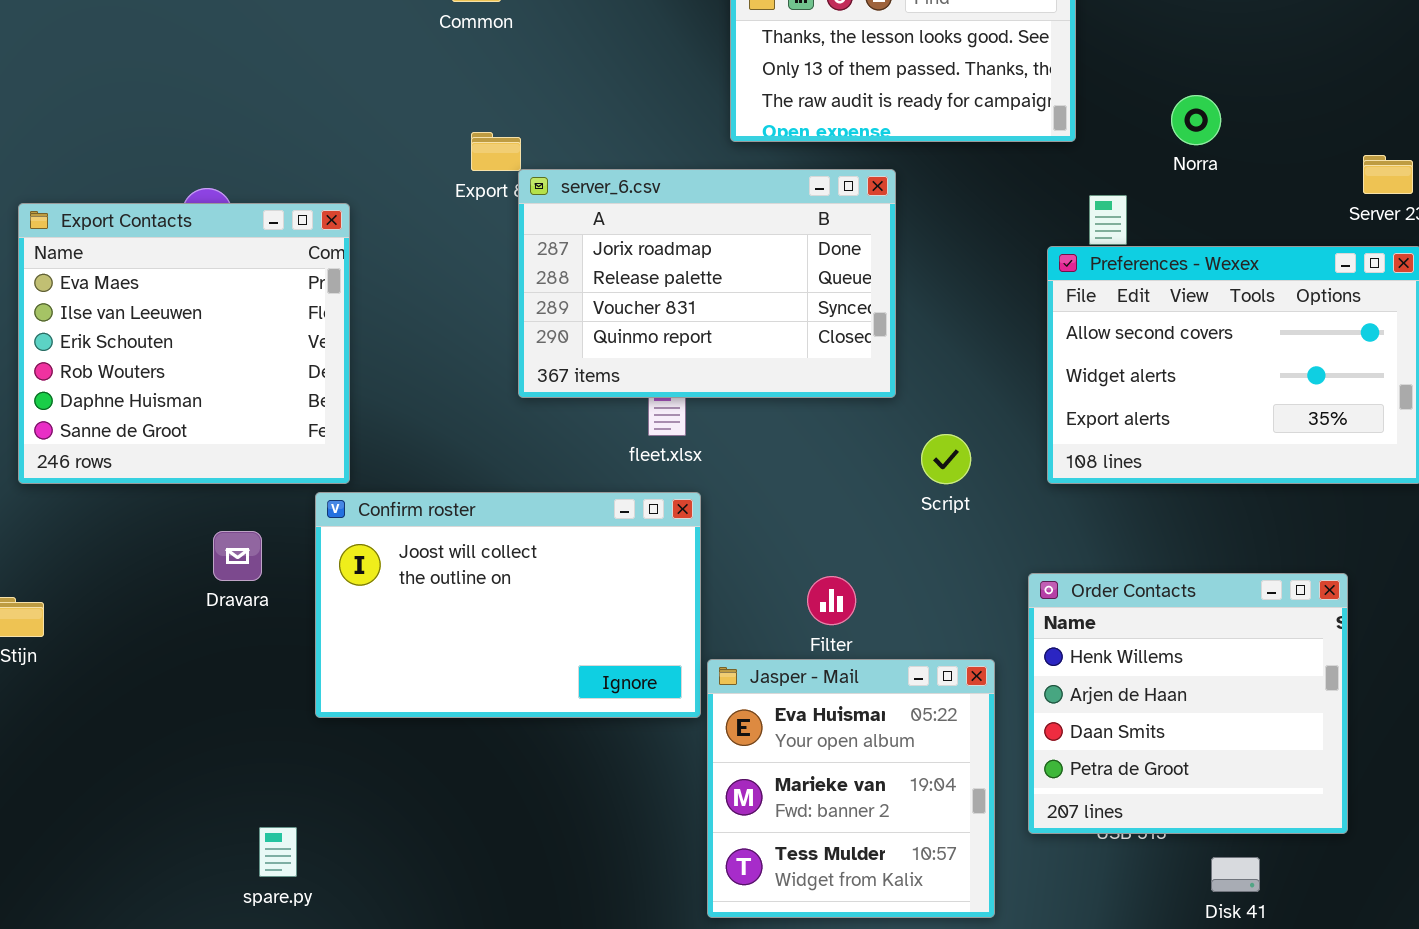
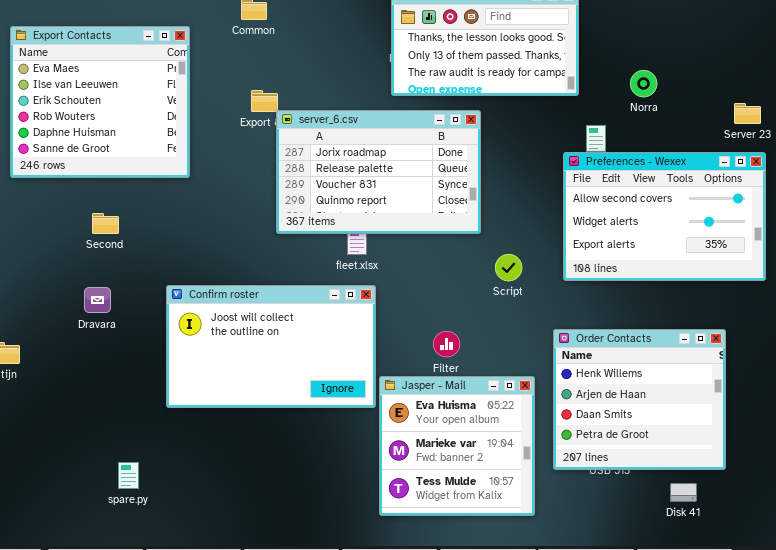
Export Contacts: [18,203,350,484] -> [10,26,190,178], moved
Dravara: [213,531,262,581] -> [84,287,111,313], moved
spare.py: [259,827,297,877] -> [118,462,139,489], moved
Disk 41: [1211,857,1260,892] -> [670,483,697,502], moved

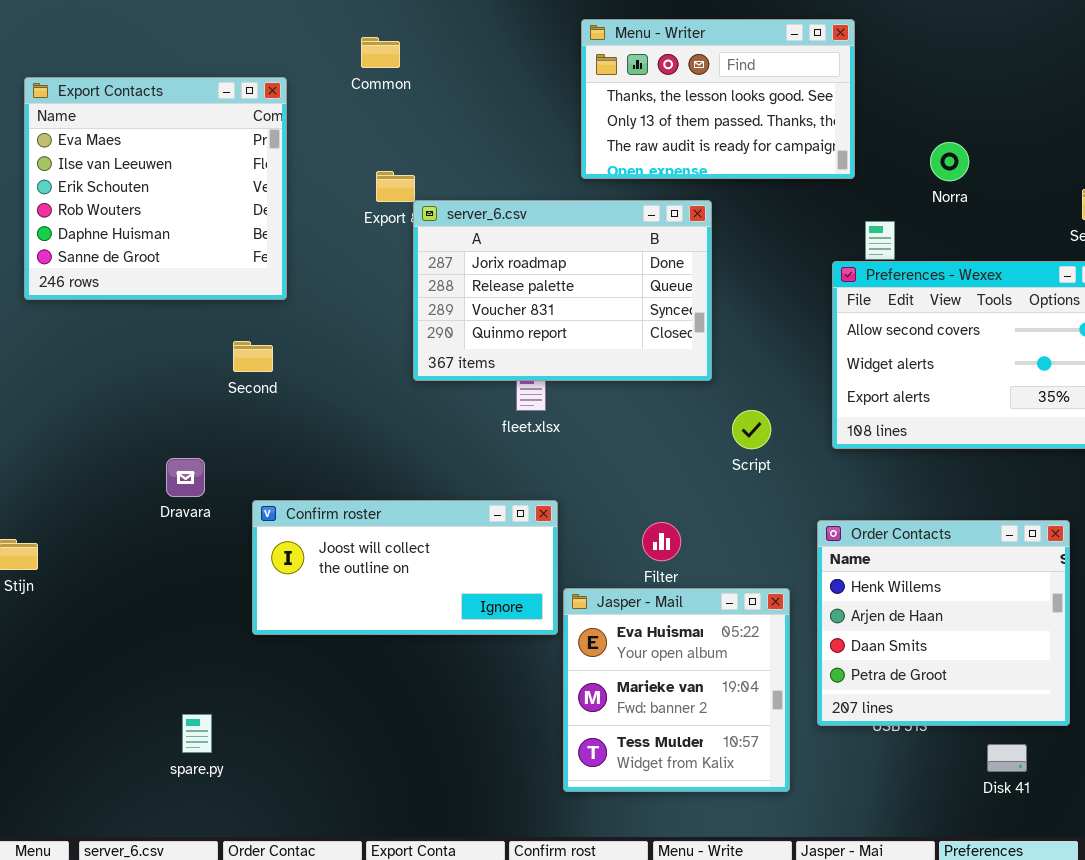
Second: [92,213,119,234] -> [233,341,273,372], moved
Confirm roster: [166,285,376,408] -> [252,500,558,635], resized
Dravara: [84,287,111,313] -> [166,458,205,497], moved

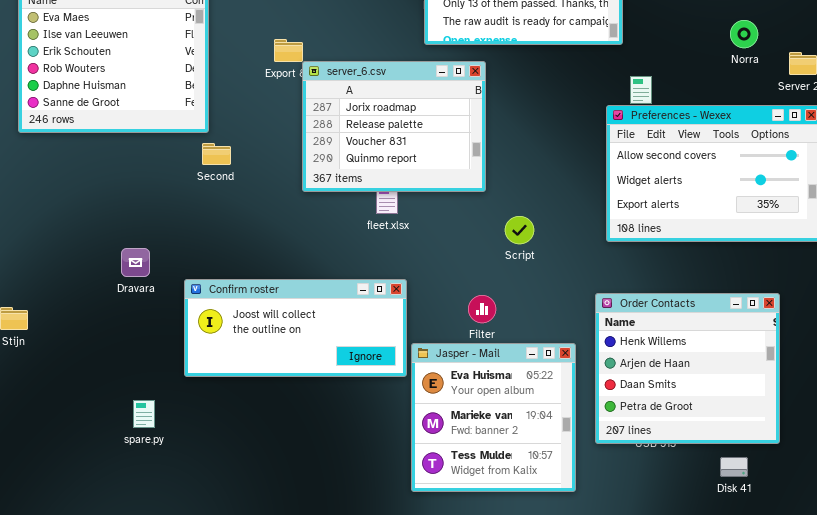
Norra: [930,142,969,181] -> [730,20,758,48], moved
server_6.csv: [413,200,712,381] -> [302,61,486,192], resized
Second: [233,341,273,372] -> [202,143,231,165], moved
Script: [732,410,771,449] -> [505,216,534,244], moved
spare.py: [182,714,212,753] -> [133,400,155,428], moved

